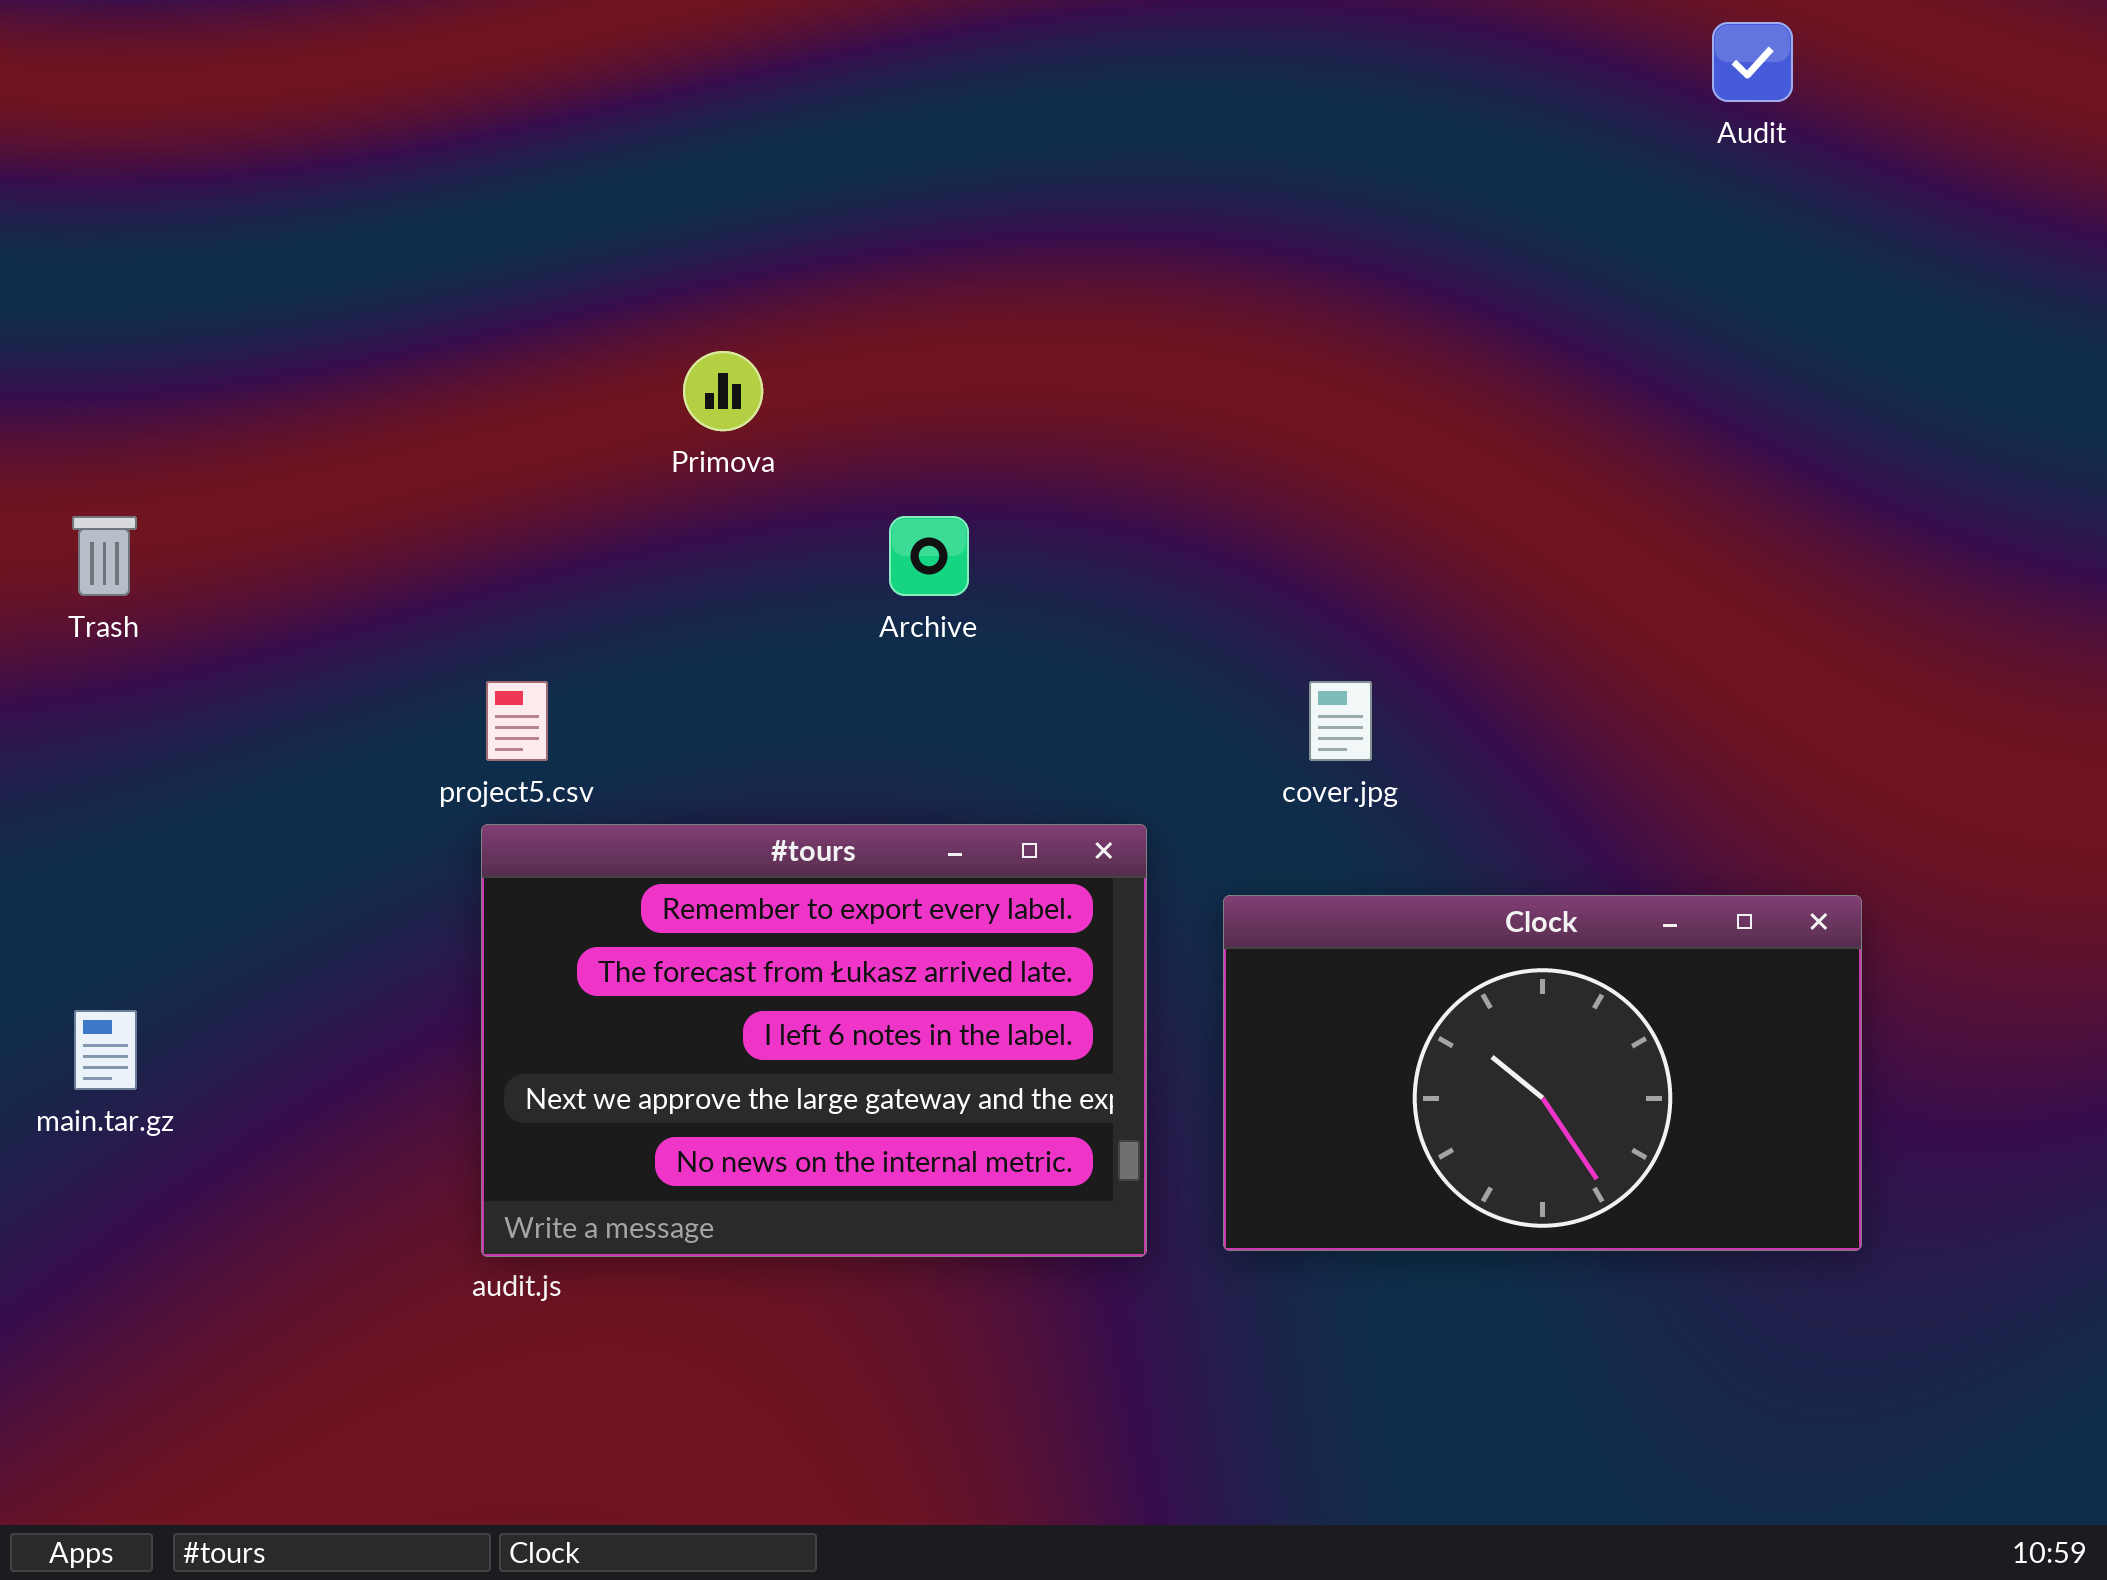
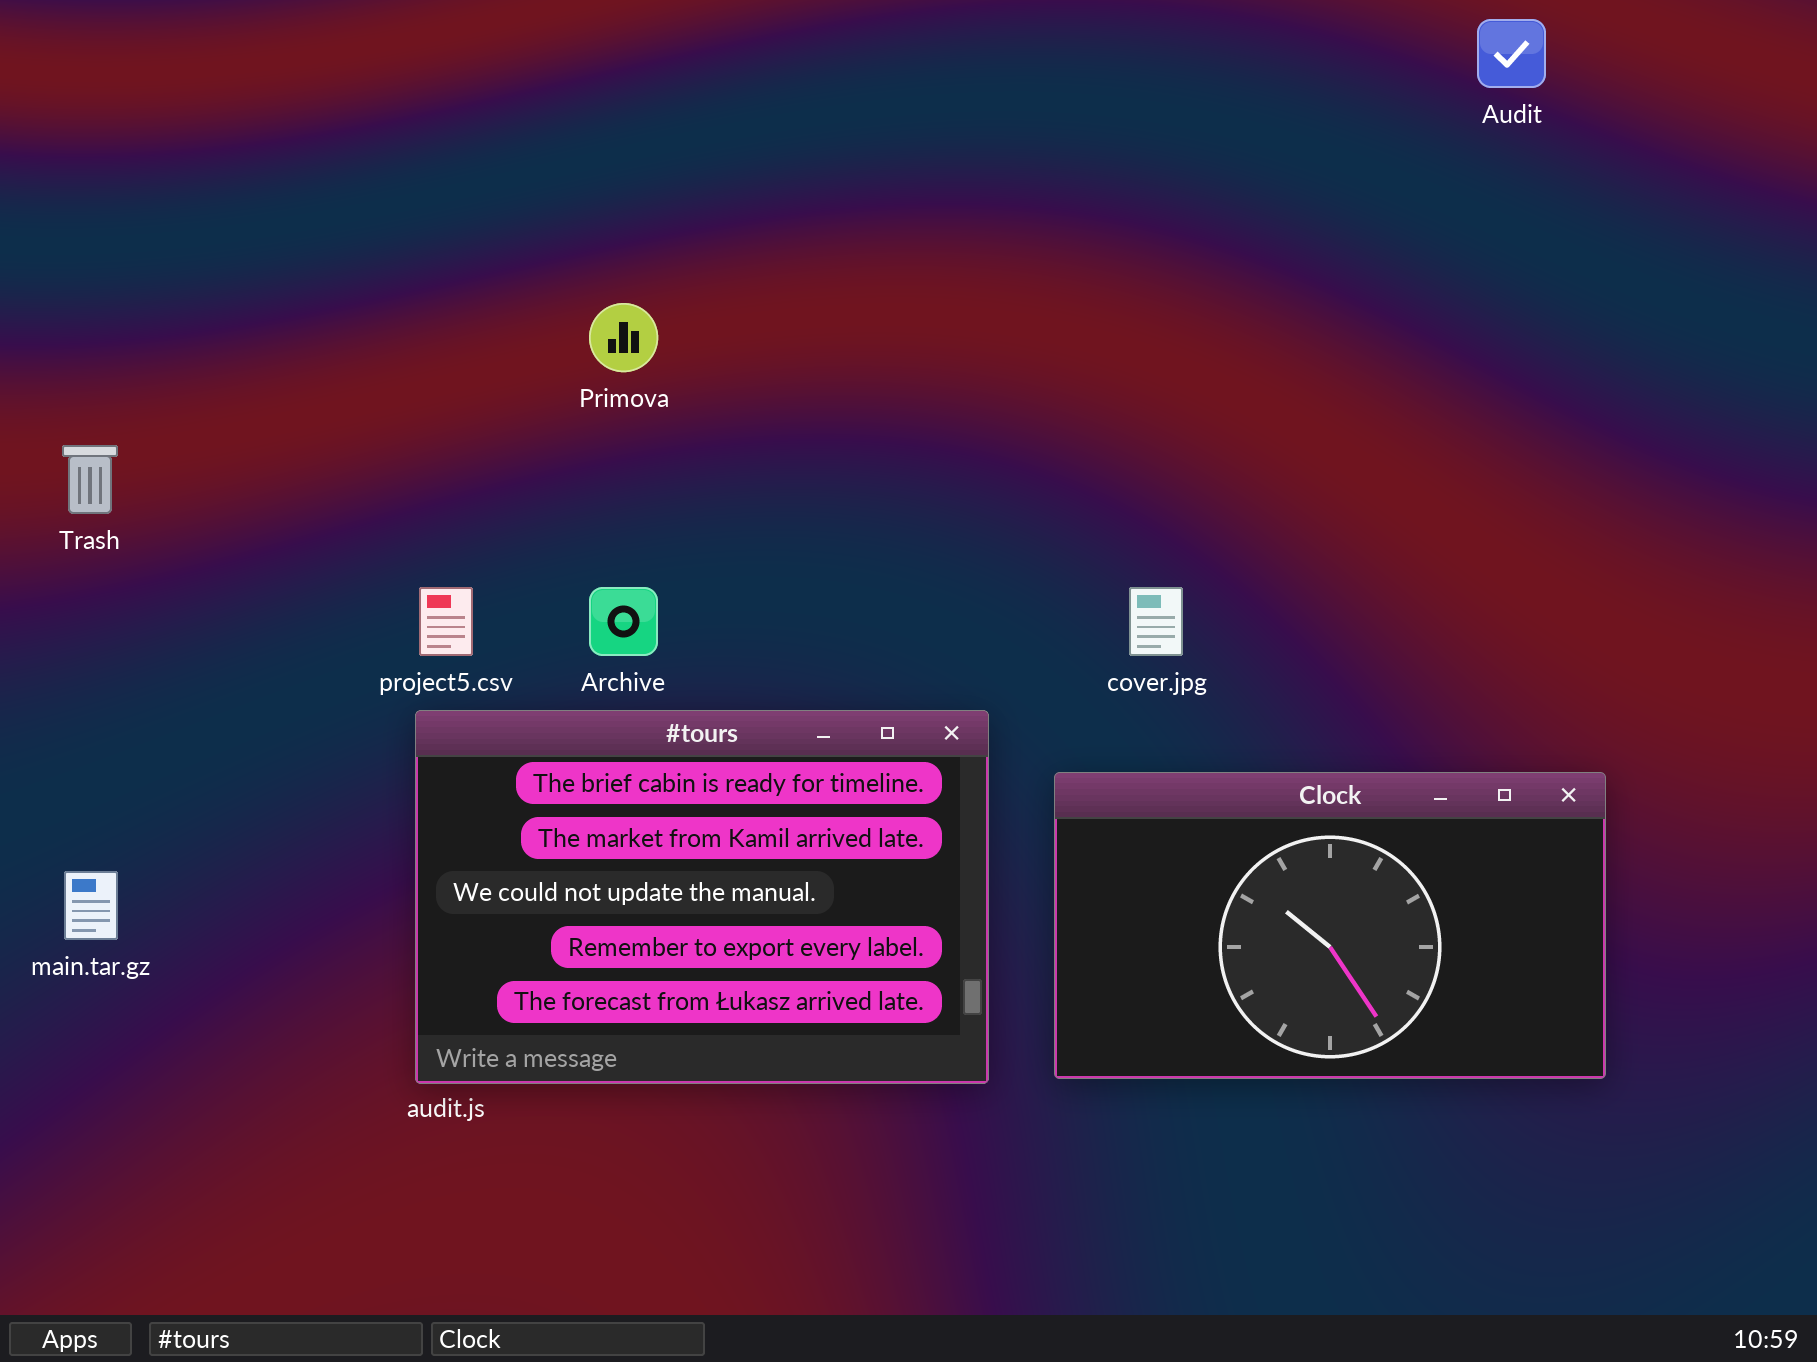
Archive: [889,516,969,596] -> [589,587,658,656], moved
#tours: [481,824,1147,1257] -> [415,710,989,1084], scrolled up 3 rows

